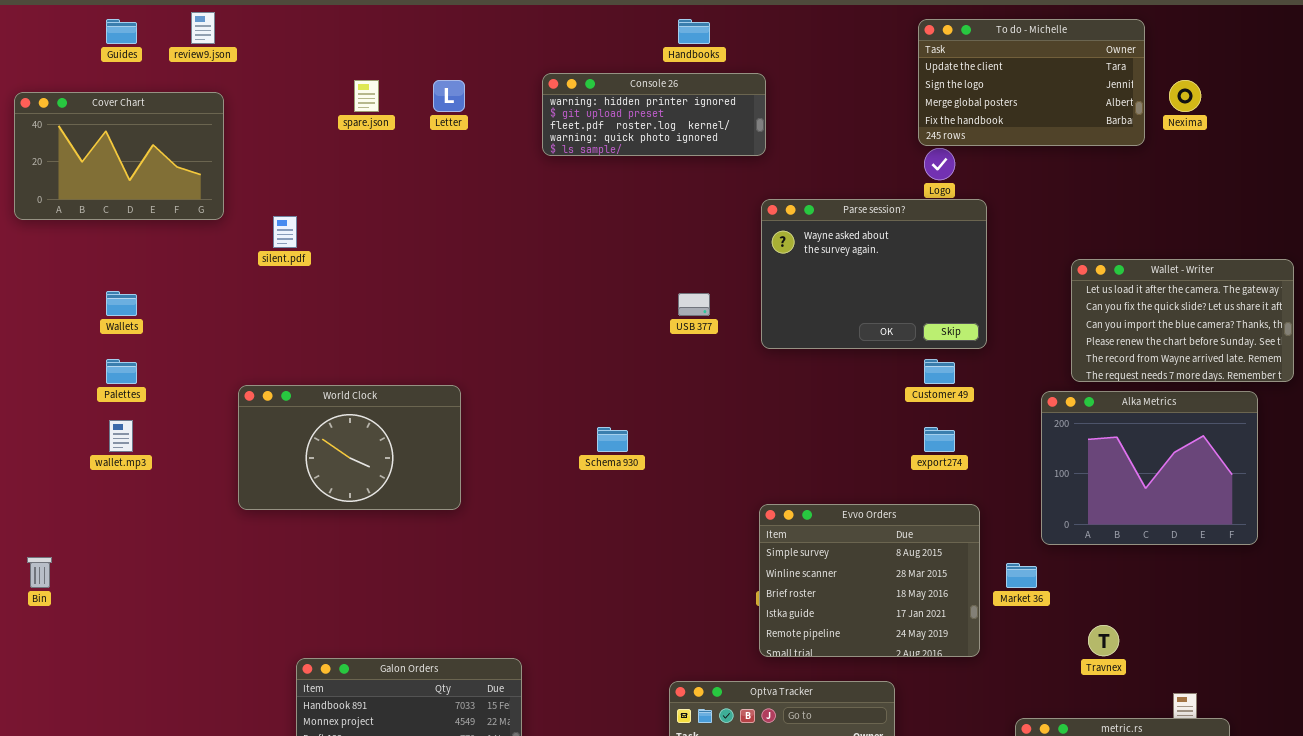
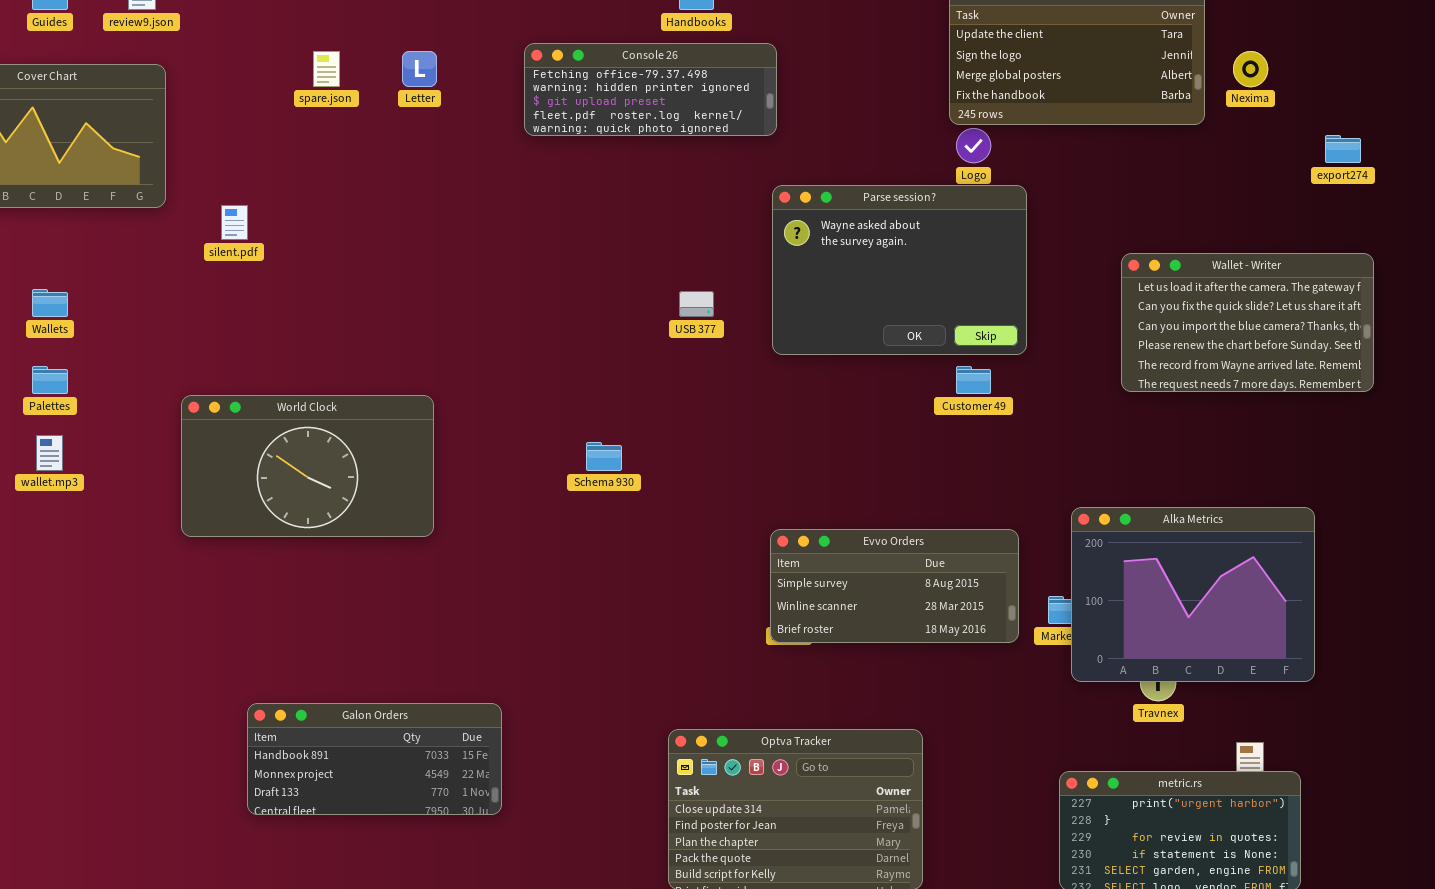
Console 26: [542,73,766,156] -> [524,43,777,136], scrolled up 1 row
Alka Metrics: [1041,391,1258,545] -> [1071,507,1315,682], moved
export274: [924,427,955,452] -> [1325,135,1361,163], moved
Evvo Orders: [759,504,980,657] -> [770,529,1019,643], resized

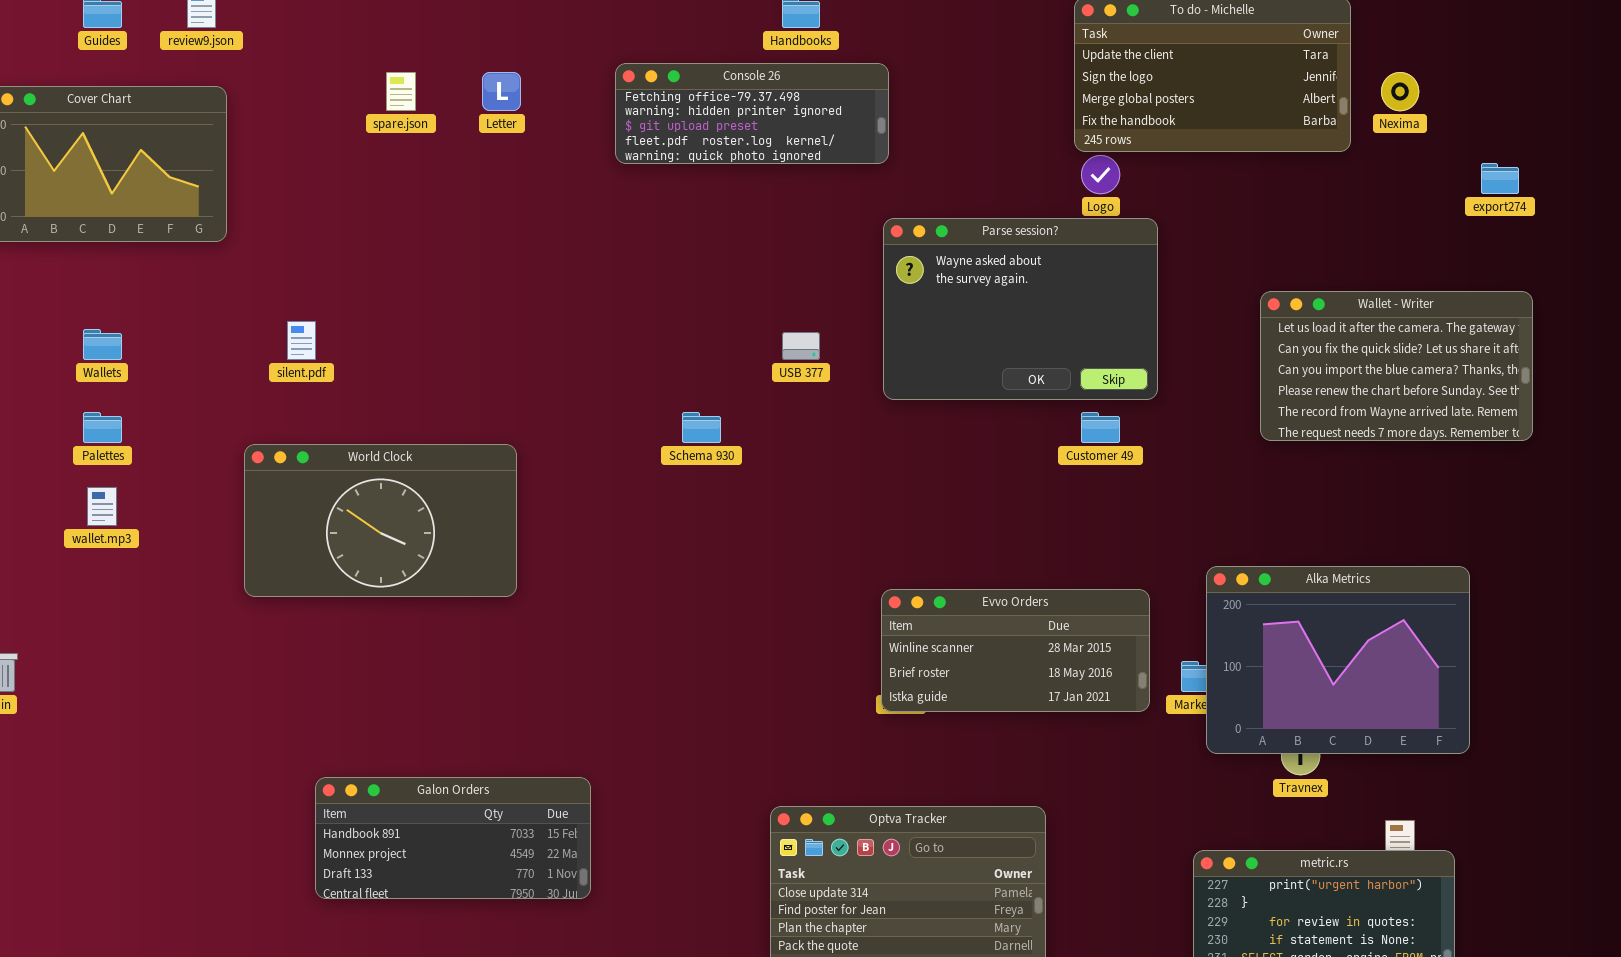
silent.pdf: [221,205,248,240] -> [287,321,316,360], moved
Schema 930: [586,442,622,471] -> [682,412,721,443], moved
Evvo Orders: [770,529,1019,643] -> [881,589,1150,712], scrolled down 1 row

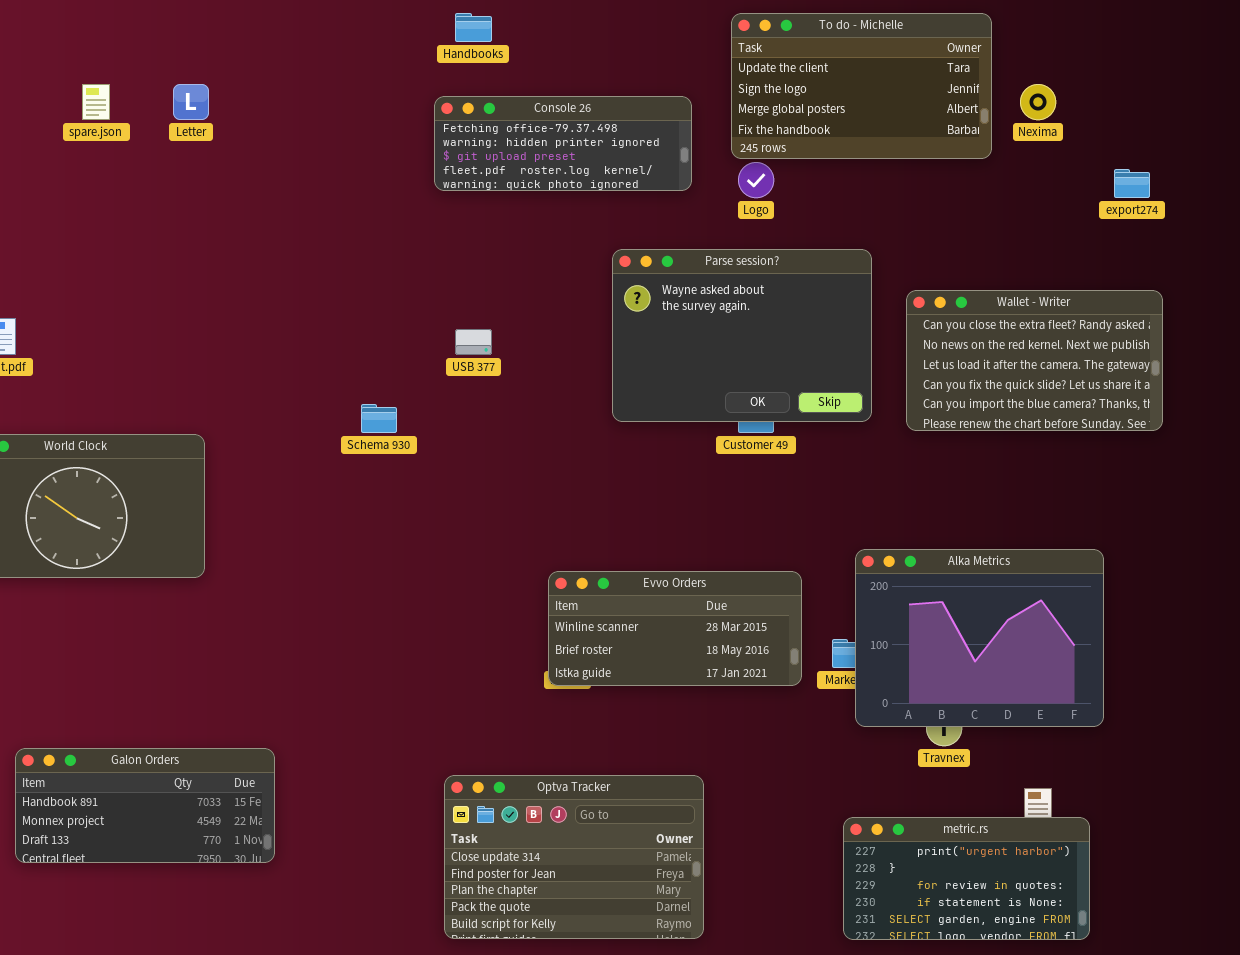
Console 26: [615,63,889,164] -> [434,96,692,191], moved
Parse session?: [883,218,1158,400] -> [612,249,872,422], moved
Wallet - Writer: [1260,291,1533,441] -> [906,290,1163,431], scrolled up 2 rows

